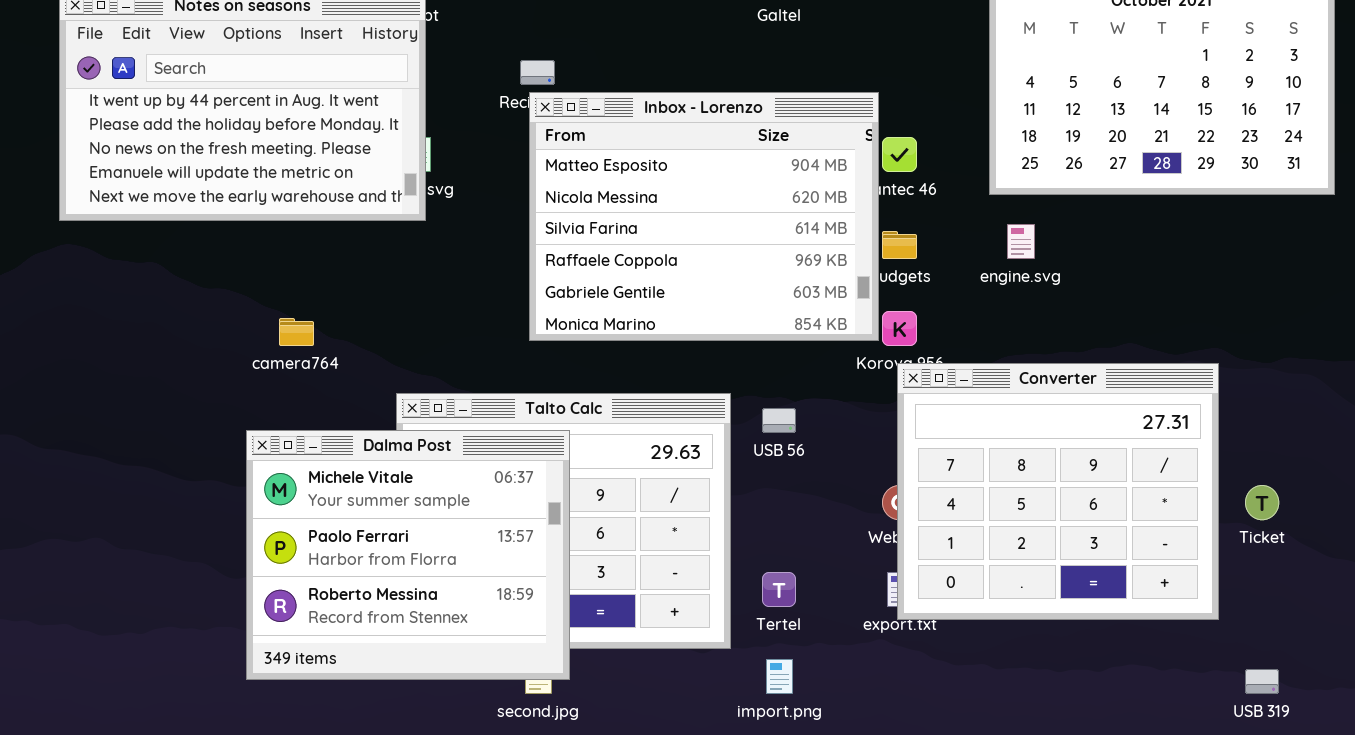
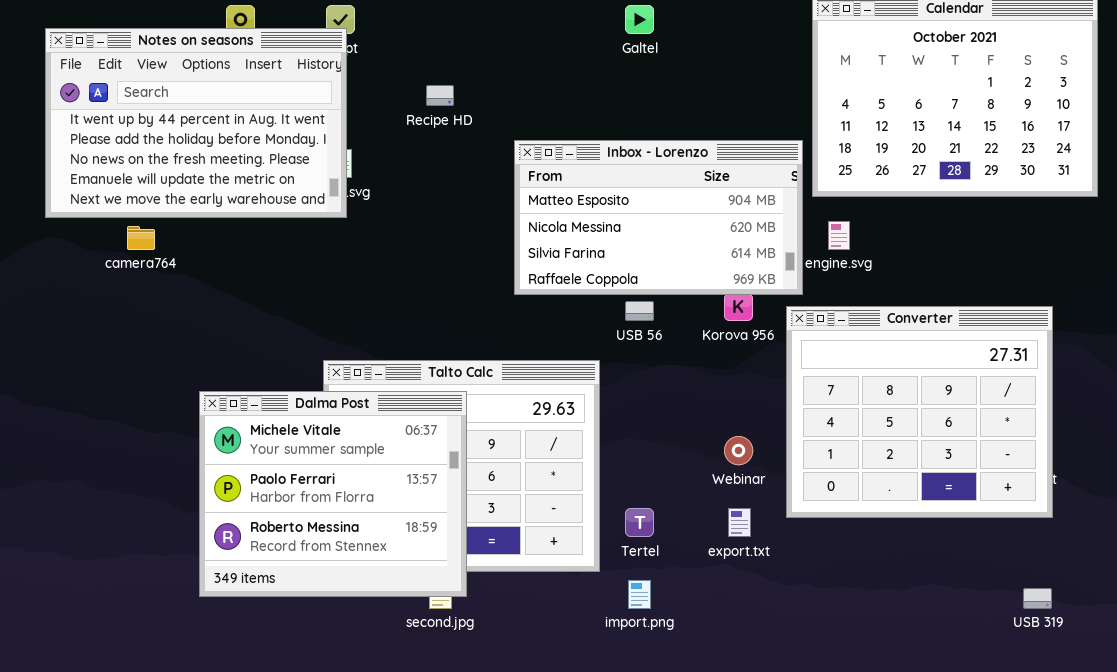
Inbox - Lorenzo: [529,92,879,341] -> [514,140,803,295], moved, resized
camera764: [279,318,314,346] -> [127,226,155,250], moved
Converter: [897,363,1219,620] -> [786,306,1053,518], moved
USB 56: [762,408,796,433] -> [625,301,654,321], moved

